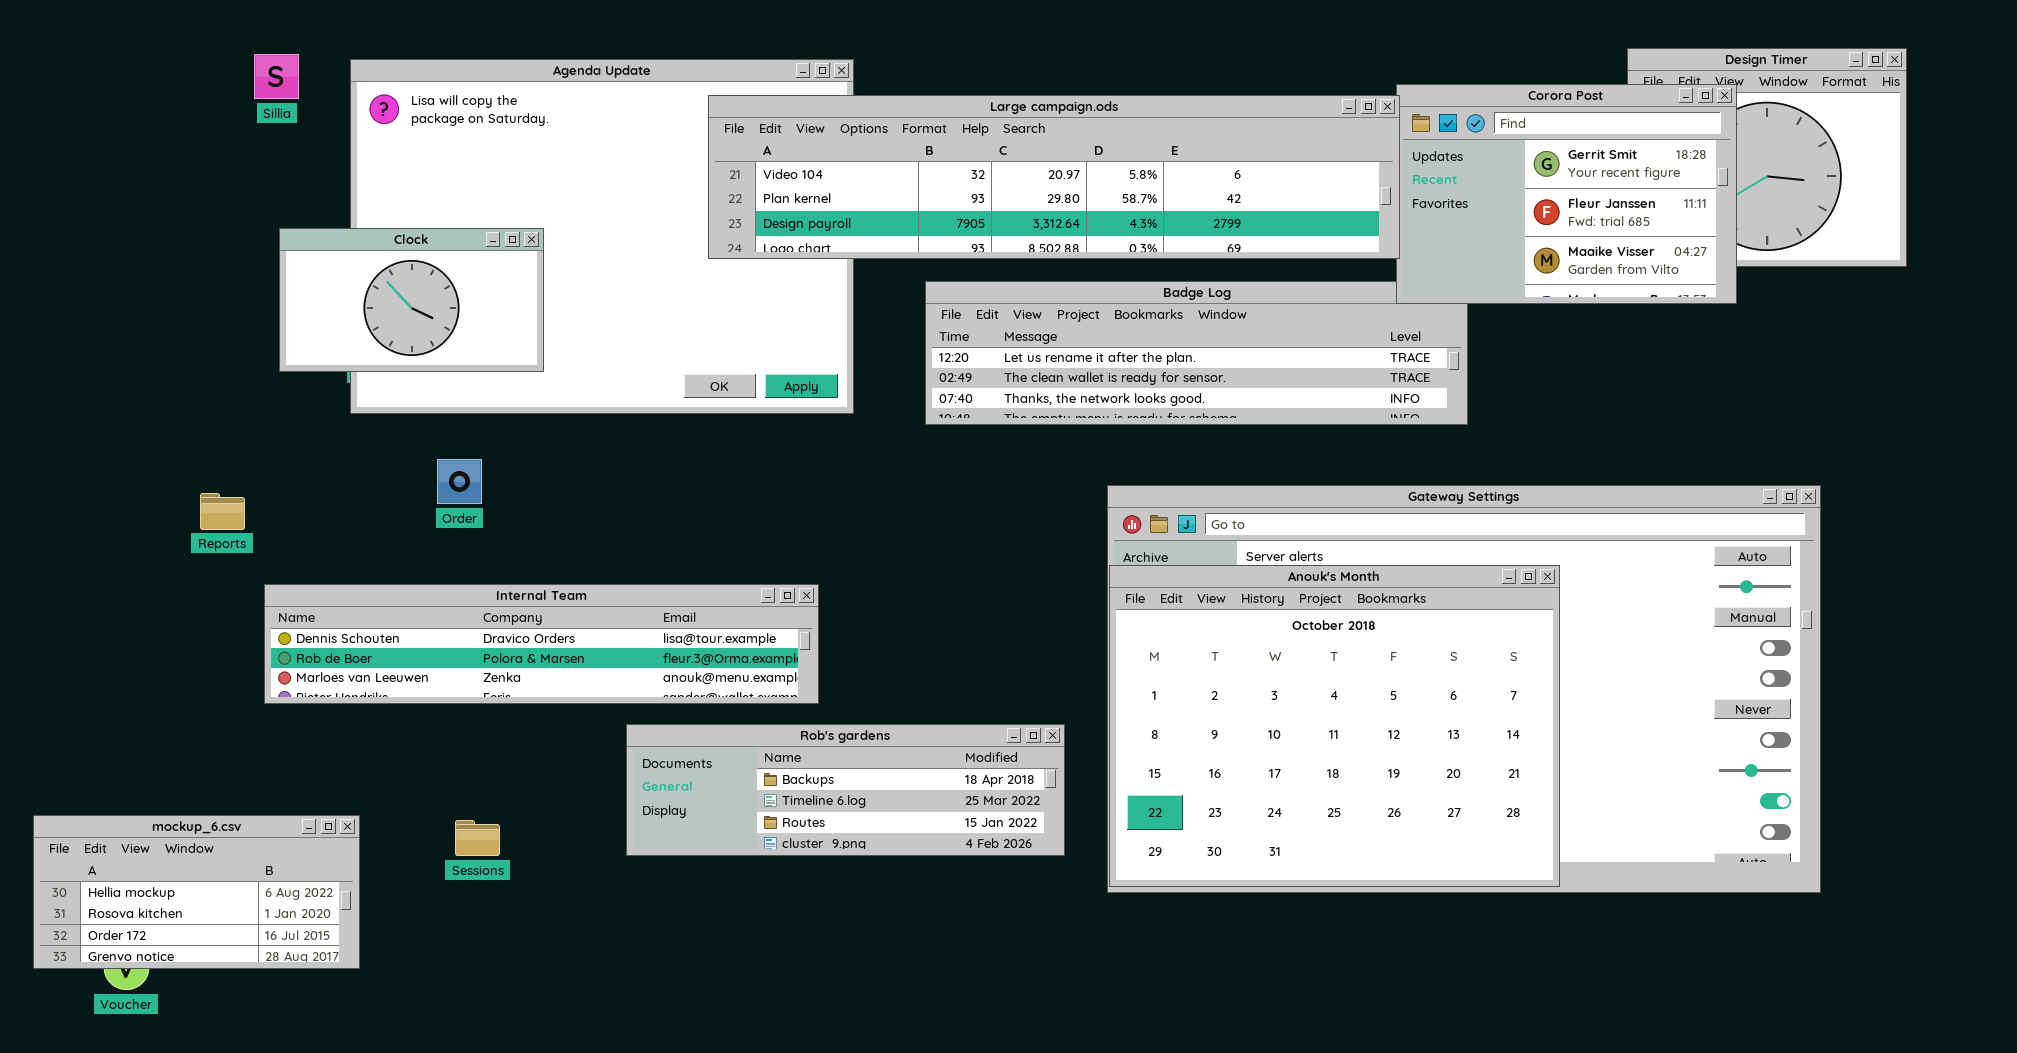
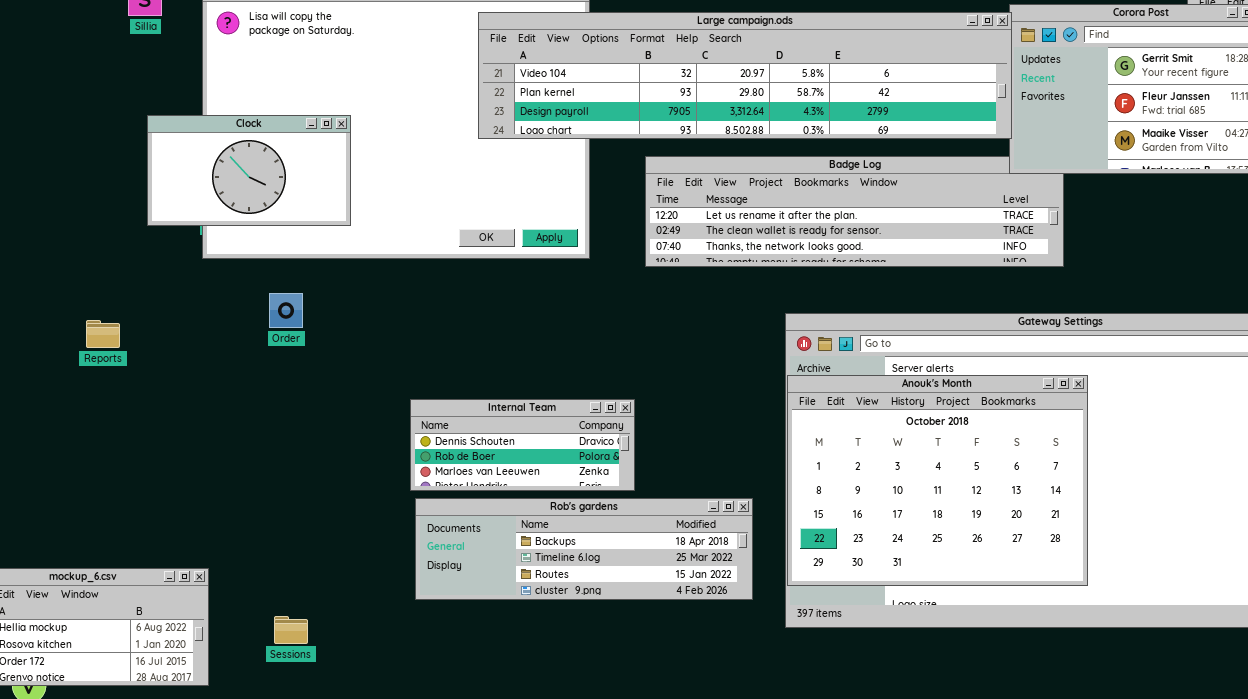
Anouk's Month: [1109,565,1560,887] -> [787,375,1088,586], resized
Internal Team: [264,584,819,704] -> [410,399,635,491], moved, resized
Sessions: [455,820,500,856] -> [274,616,308,644], moved

